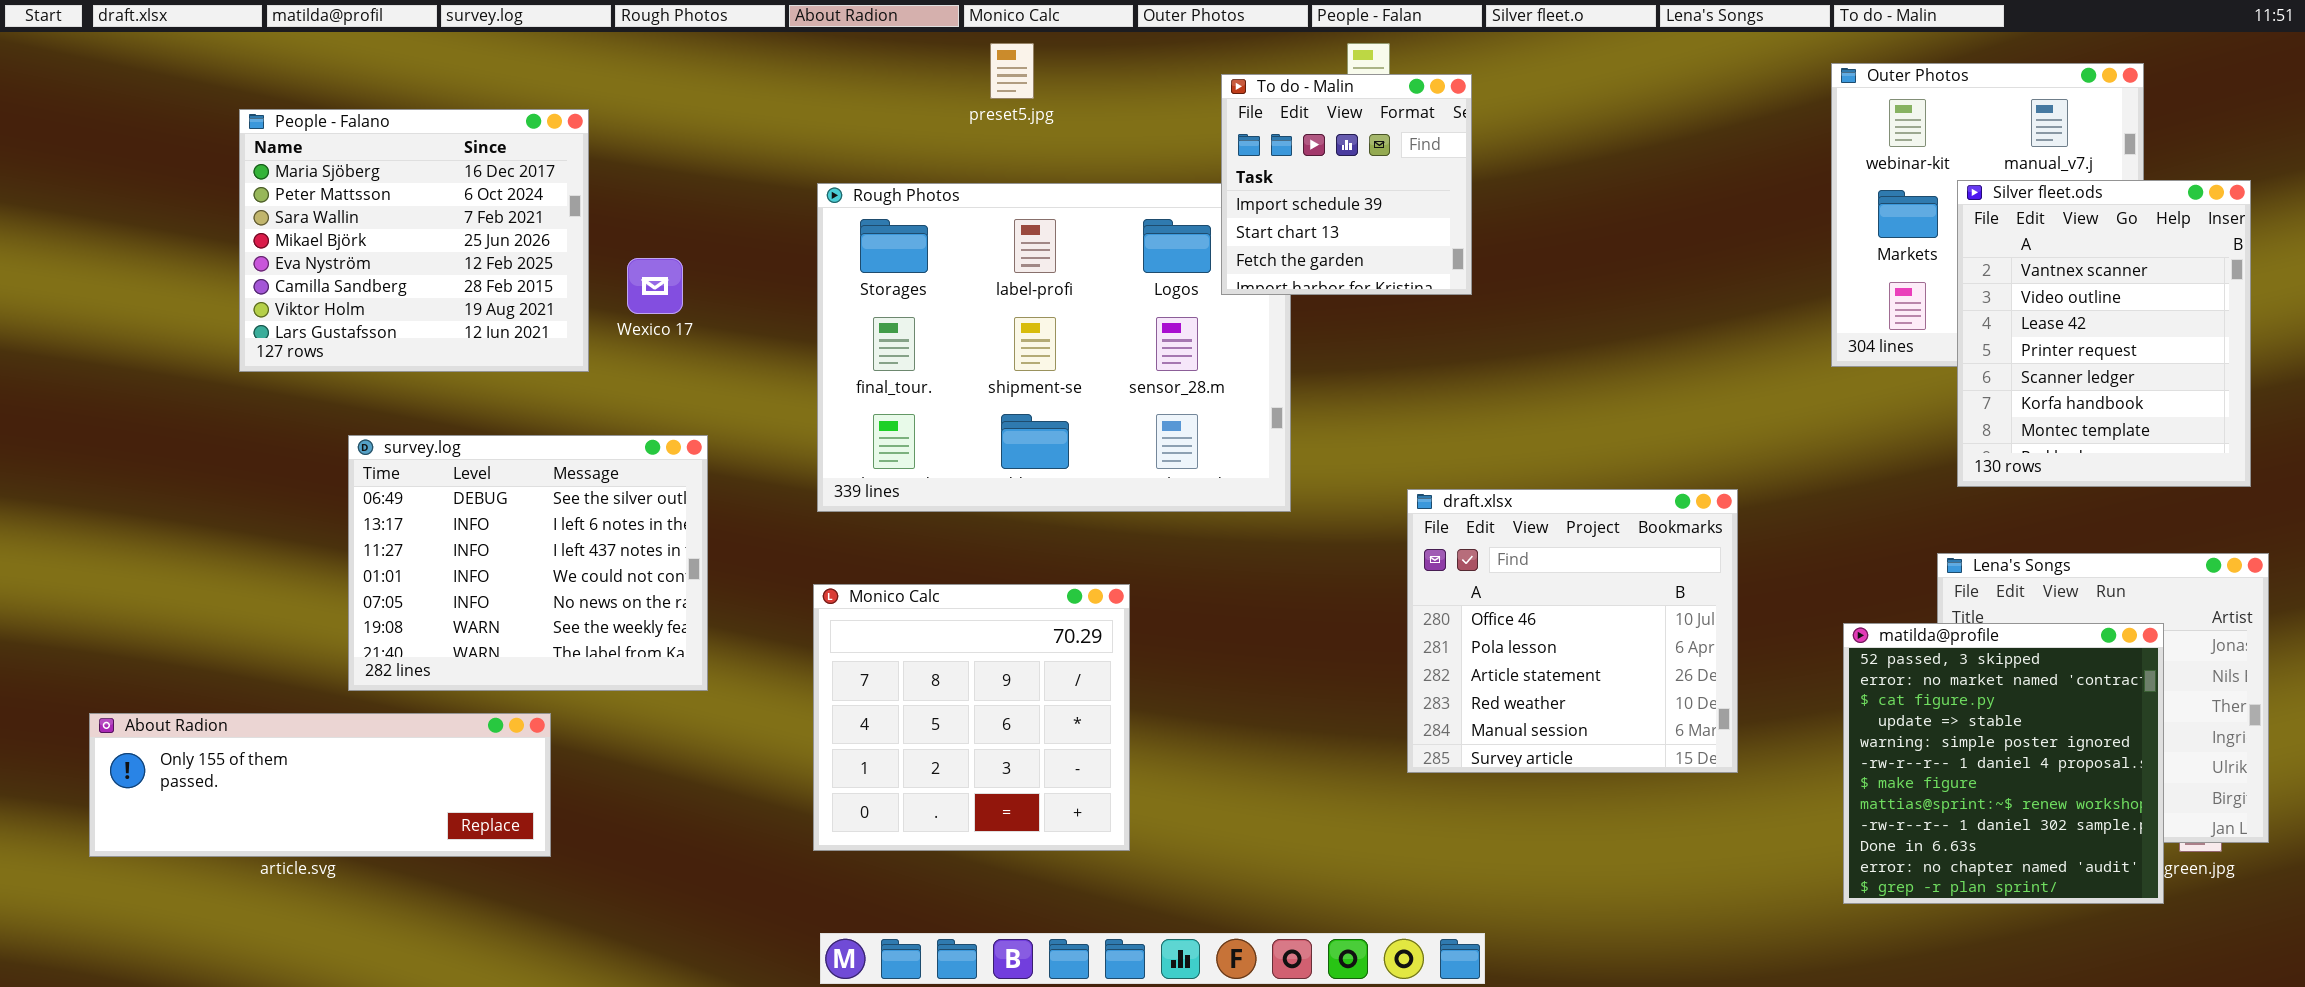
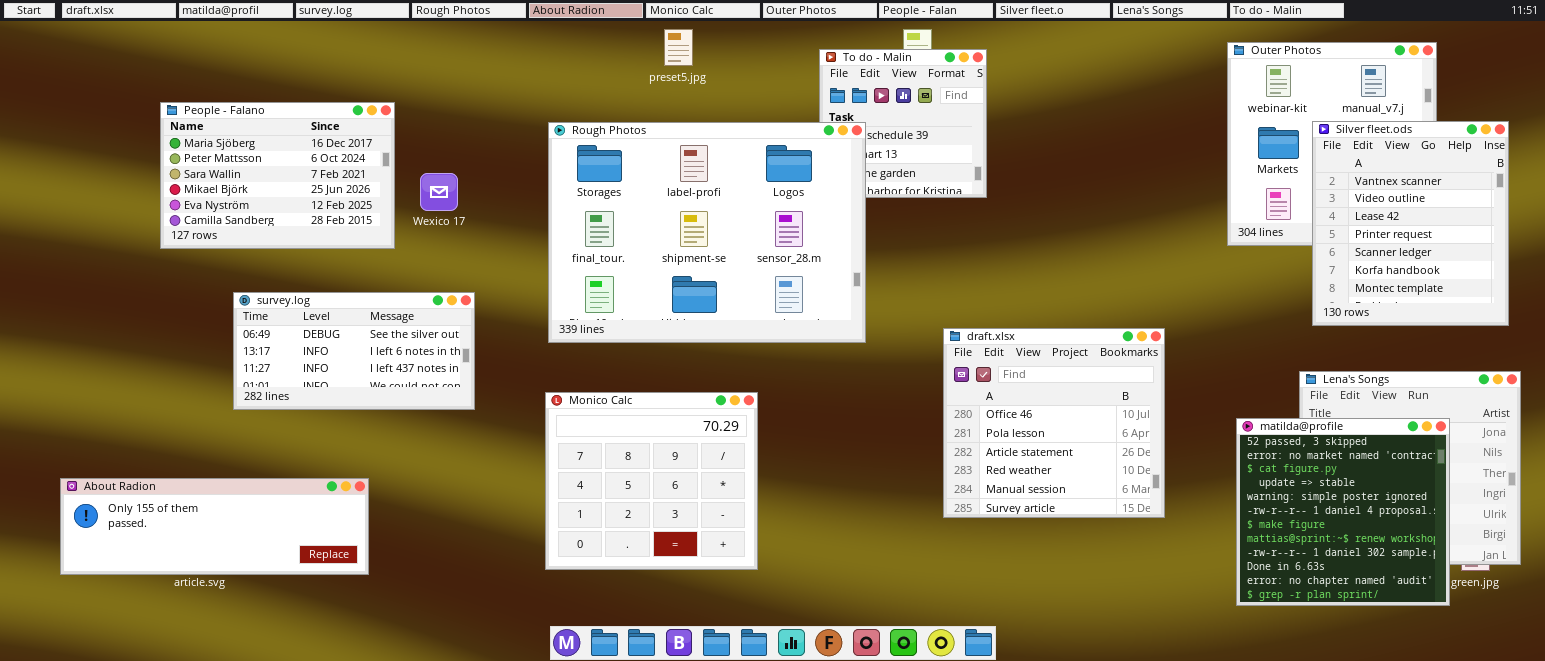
People - Falano: [239,109,589,372] -> [160,102,395,249], resized
Rough Photos: [817,183,1291,512] -> [548,122,866,343], raised
survey.log: [348,435,708,691] -> [233,292,475,410], resized

